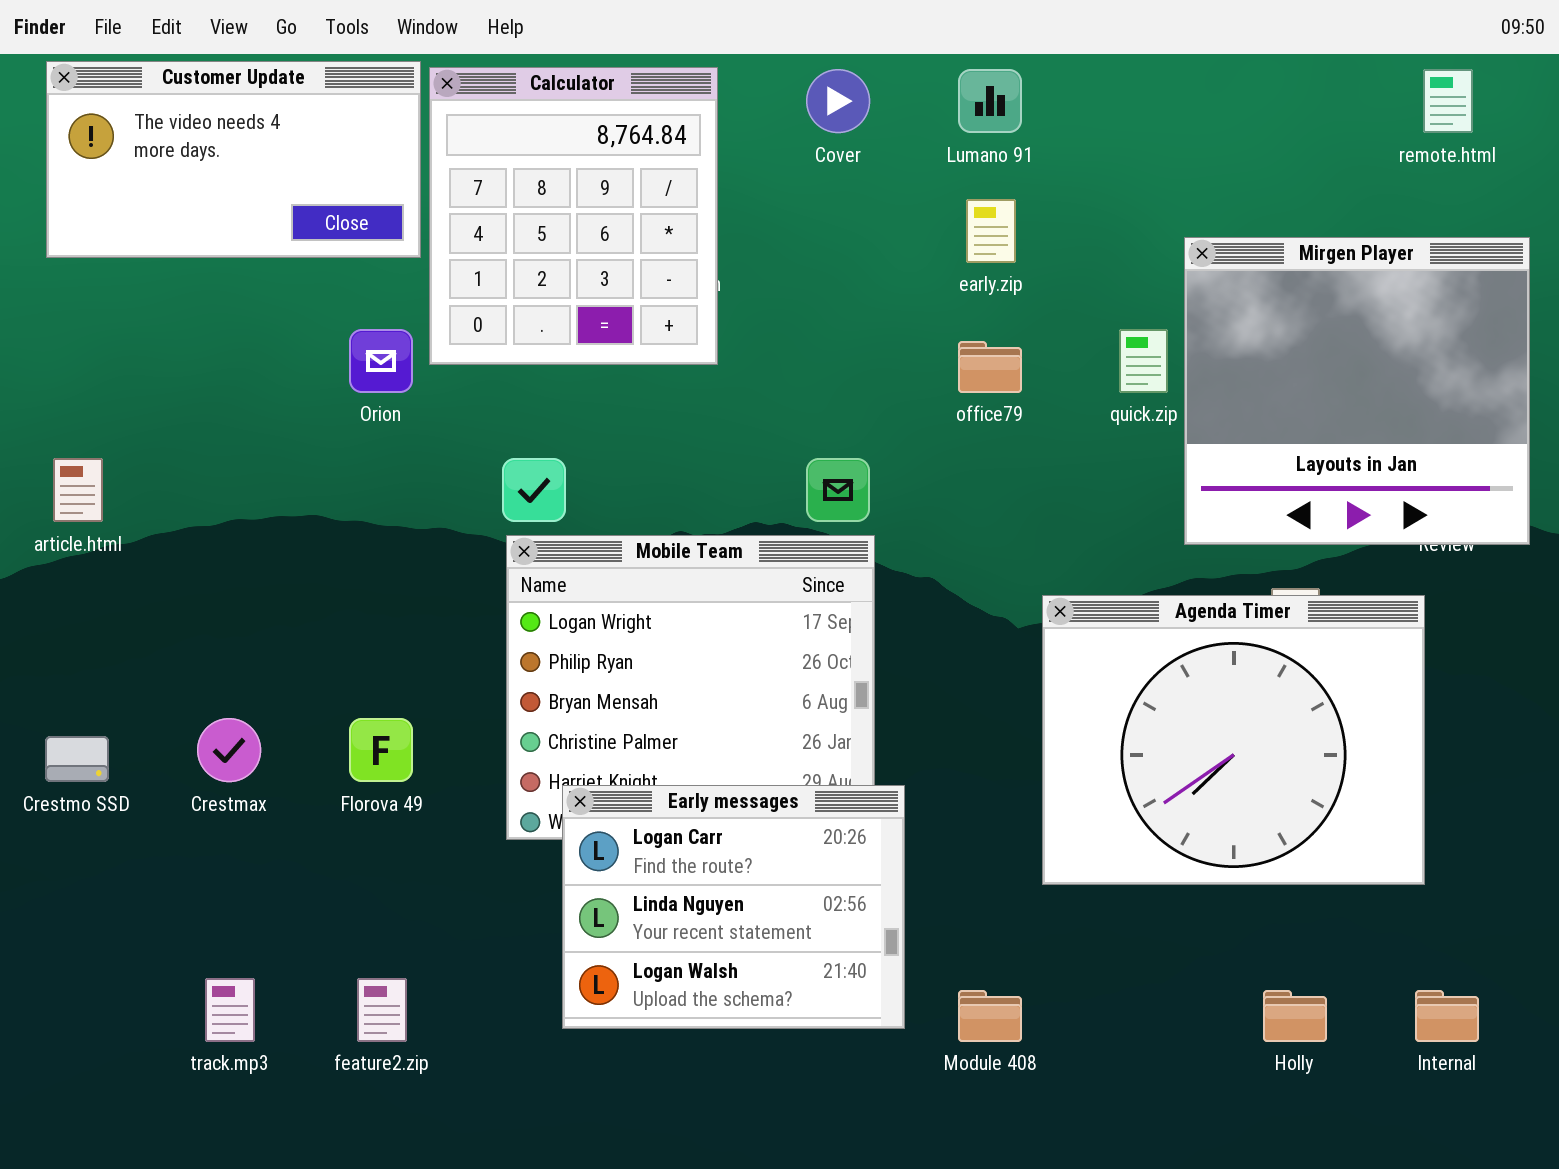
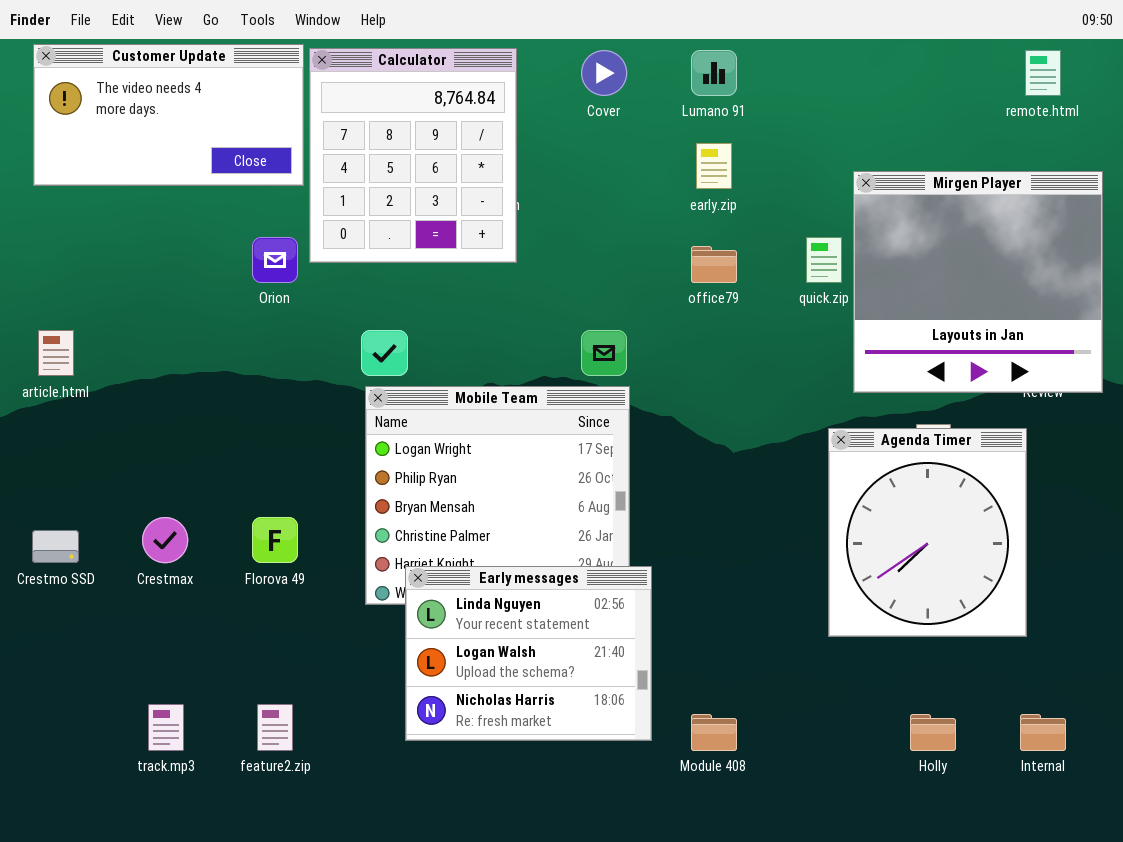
Agenda Timer: [1042,595,1425,885] -> [828,428,1027,637], resized
Early messages: [562,785,905,1029] -> [405,566,652,741], scrolled down 1 row

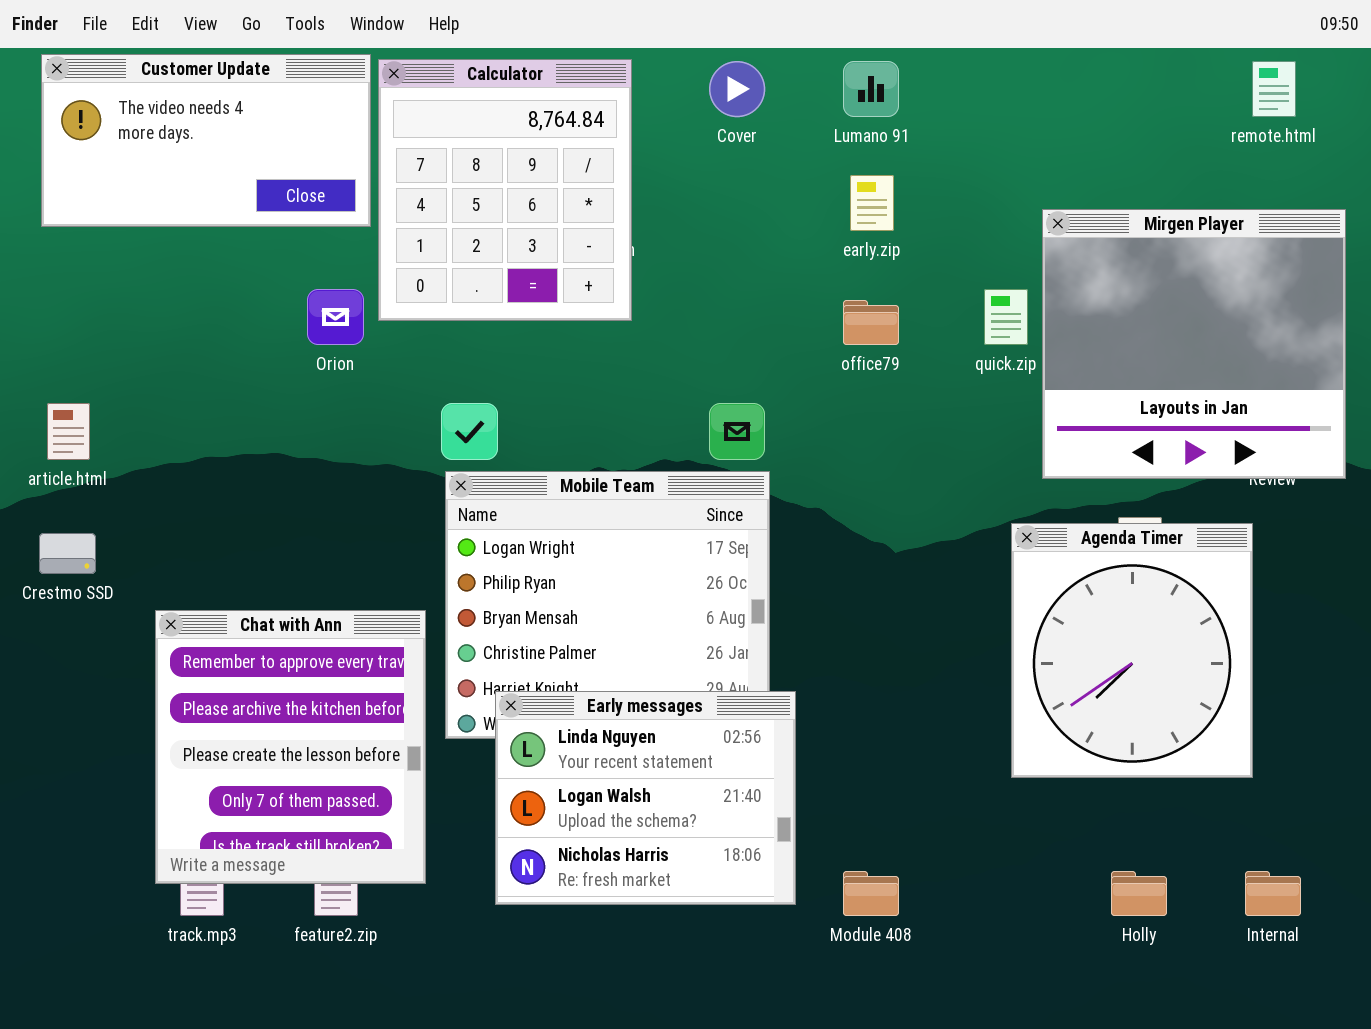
Chat with Ann: none -> [155,610,426,884], opened
Crestmo SSD: [32,530,79,563] -> [39,533,96,574], moved

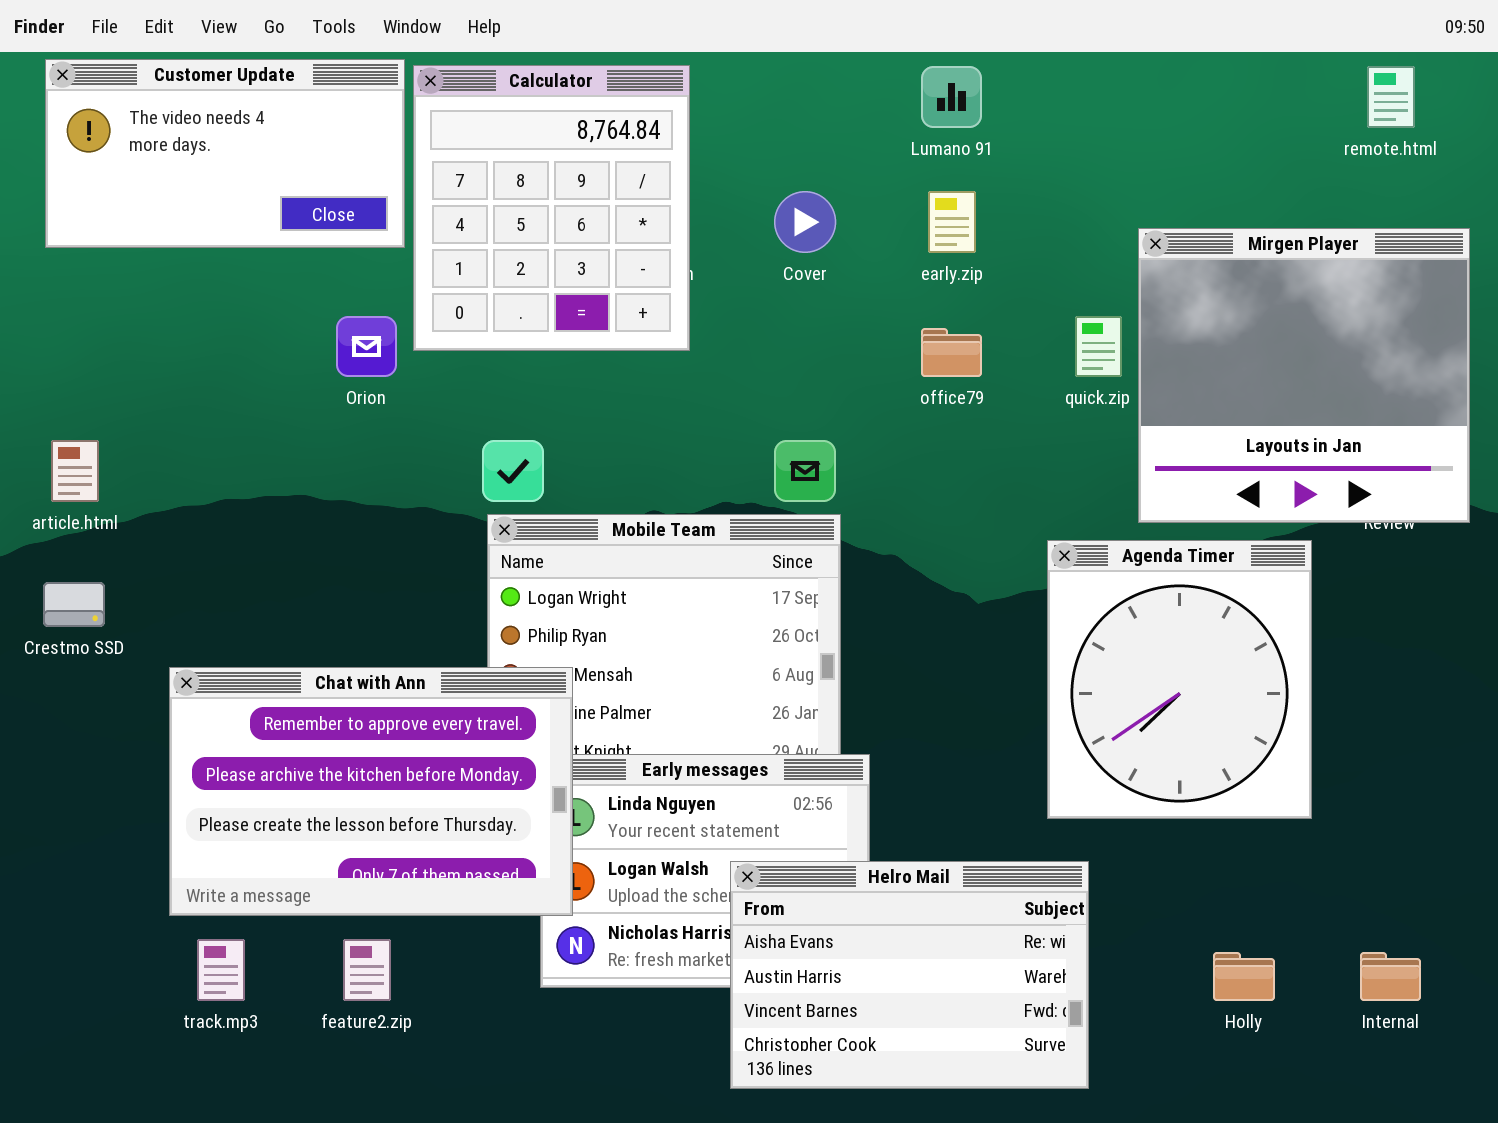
Cover: [709,61,765,117] -> [774,191,836,253], moved
Agenda Timer: [1011,523,1253,778] -> [1047,540,1312,819], moved
Chat with Ann: [155,610,426,884] -> [169,667,573,916], resized
Helro Mail: none -> [730,861,1089,1089], opened

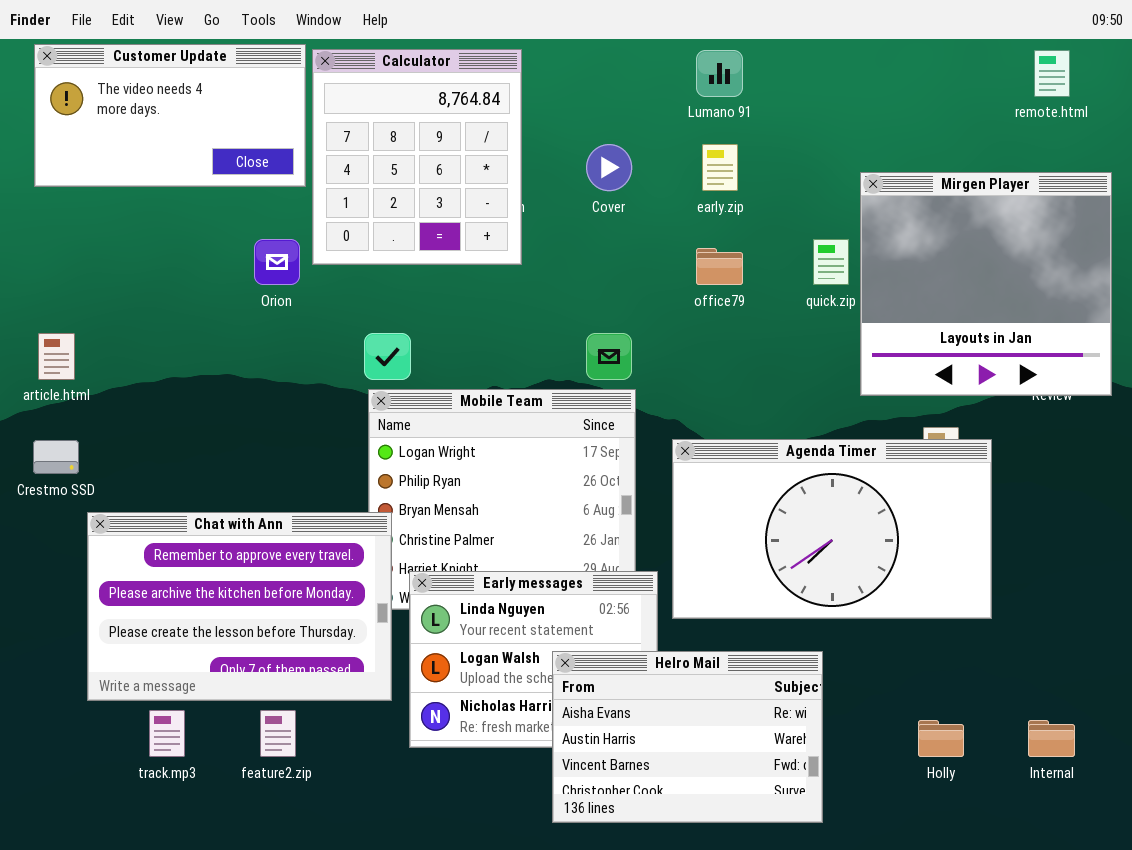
Agenda Timer: [1047,540,1312,819] -> [672,439,992,619], resized
Chat with Ann: [169,667,573,916] -> [87,512,392,701], moved

